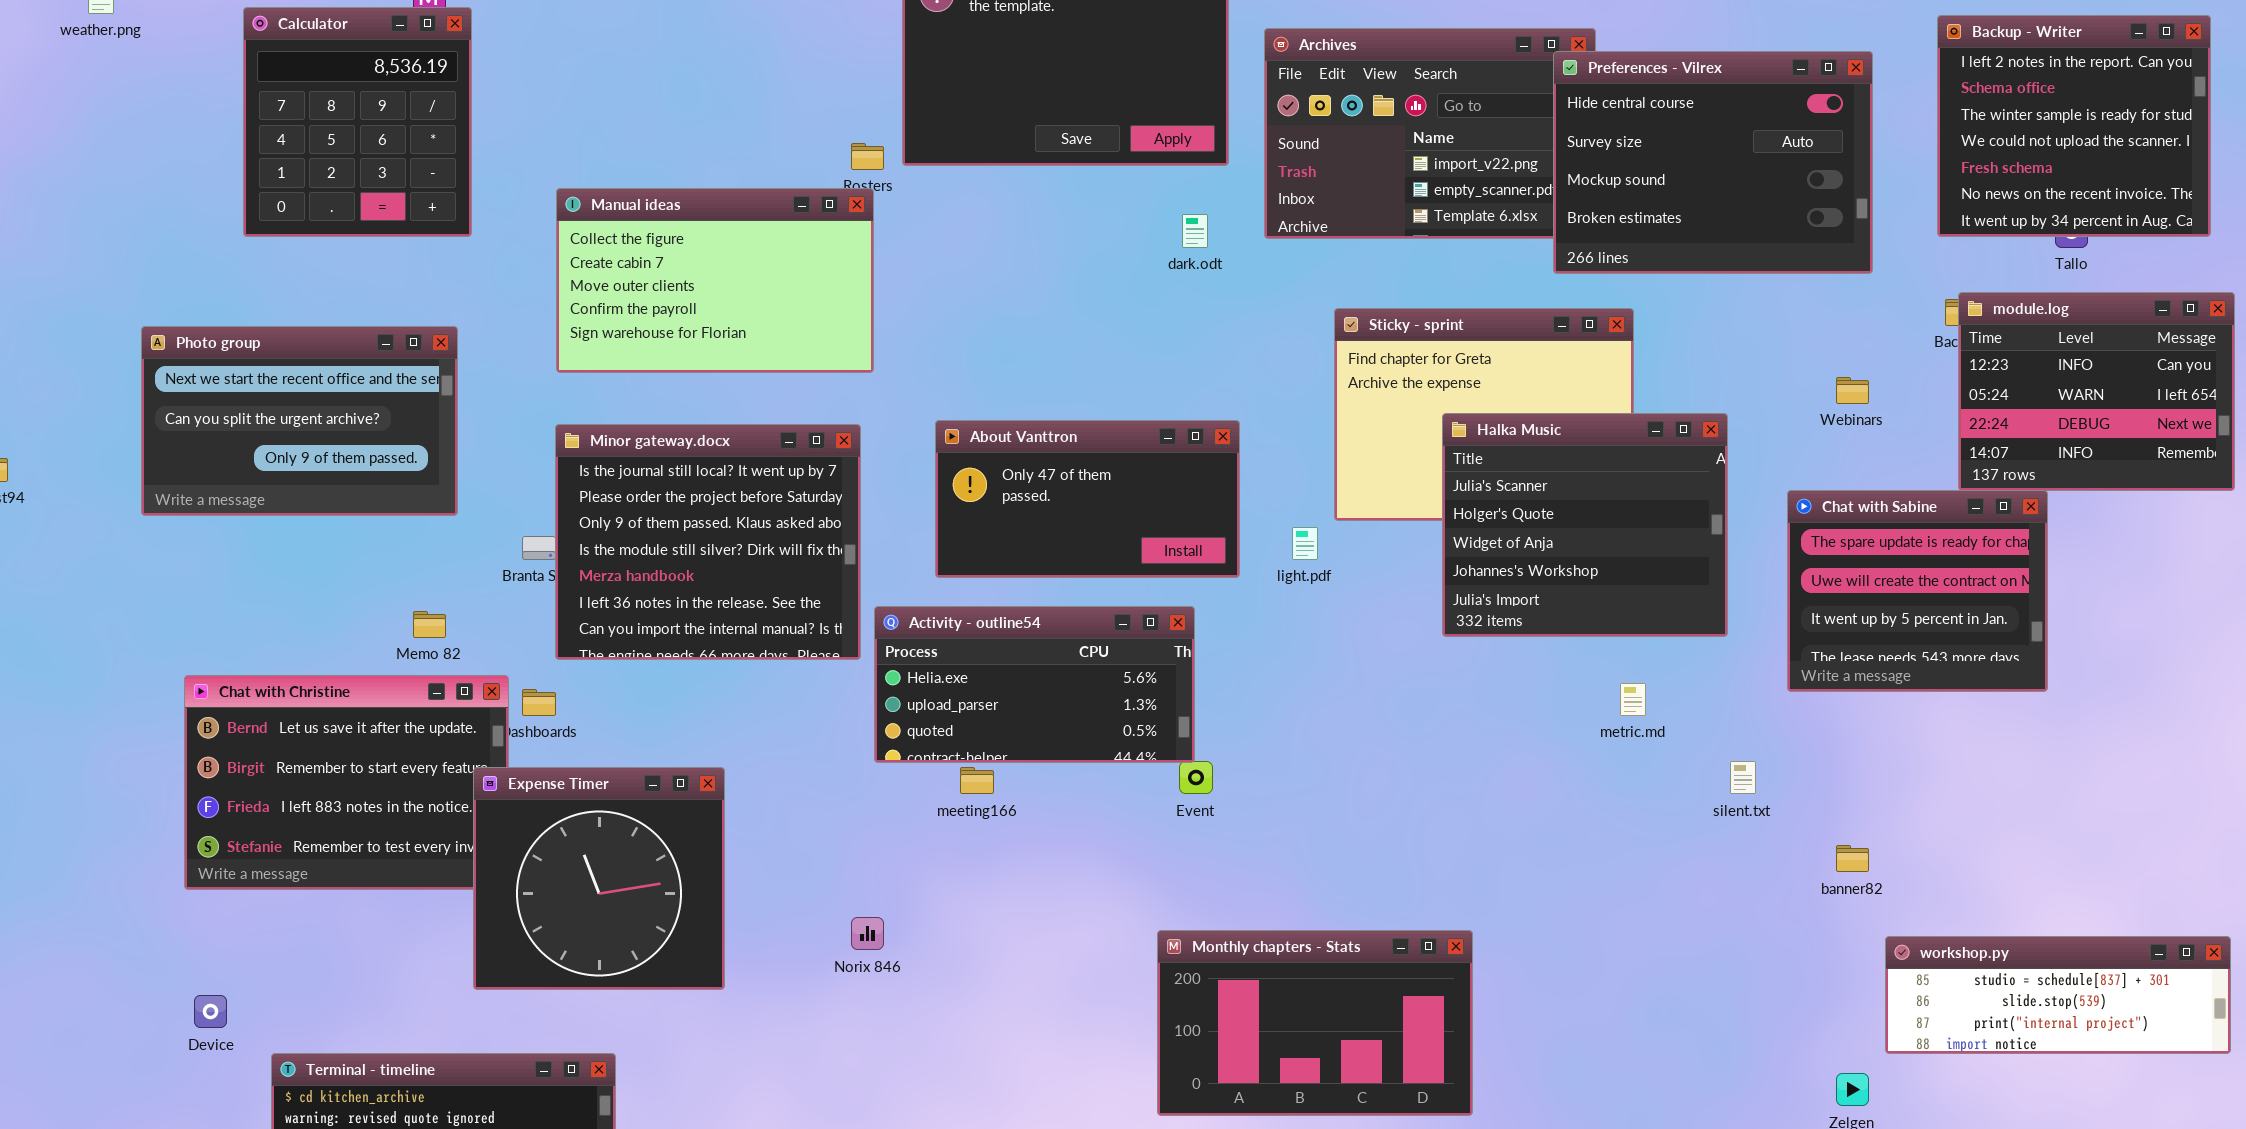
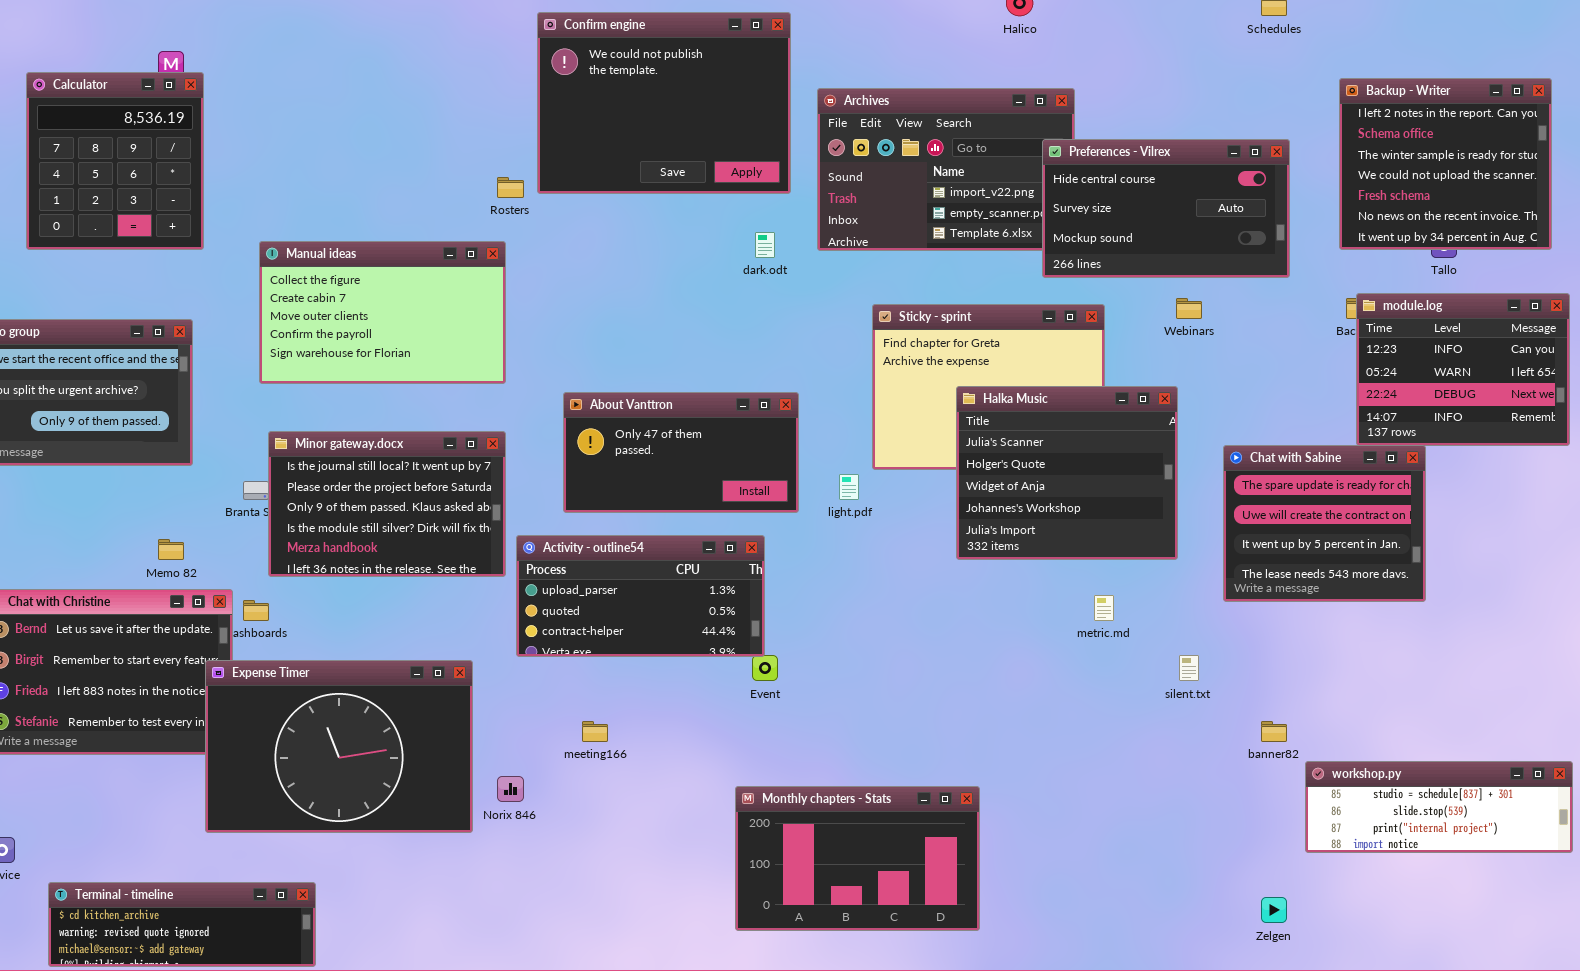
Preferences - Vilrex: [1553,51,1873,274] -> [1042,139,1290,278], resized
Manual ideas: [556,188,874,373] -> [259,241,506,384], moved
Webinars: [1836,377,1869,404] -> [1176,298,1202,319], moved
Minor gateway.docx: [555,424,861,660] -> [268,431,506,577], resized
Activity - outline54: [874,606,1195,763] -> [516,535,765,657], scrolled down 1 row
Expense Timer: [473,767,725,990] -> [205,660,473,833], resized
meeting166: [960,767,994,794] -> [582,721,608,742], moved
workshop.py: [1885,936,2231,1054] -> [1305,761,1573,853], moved

